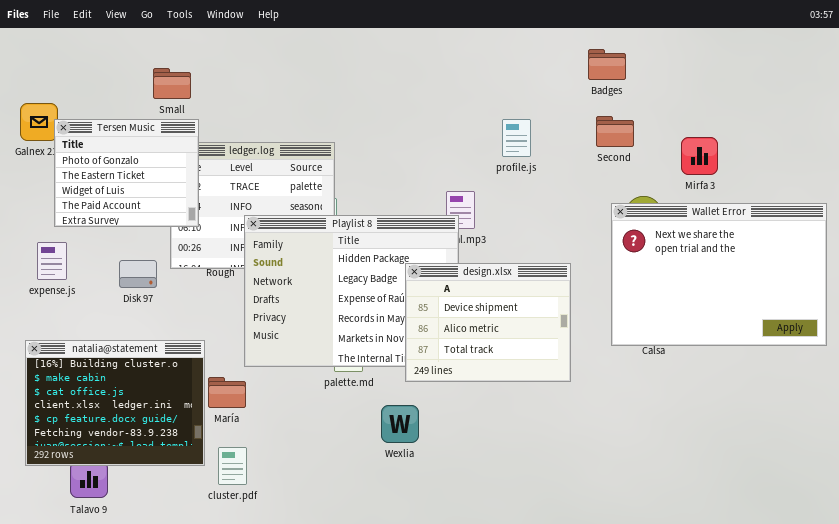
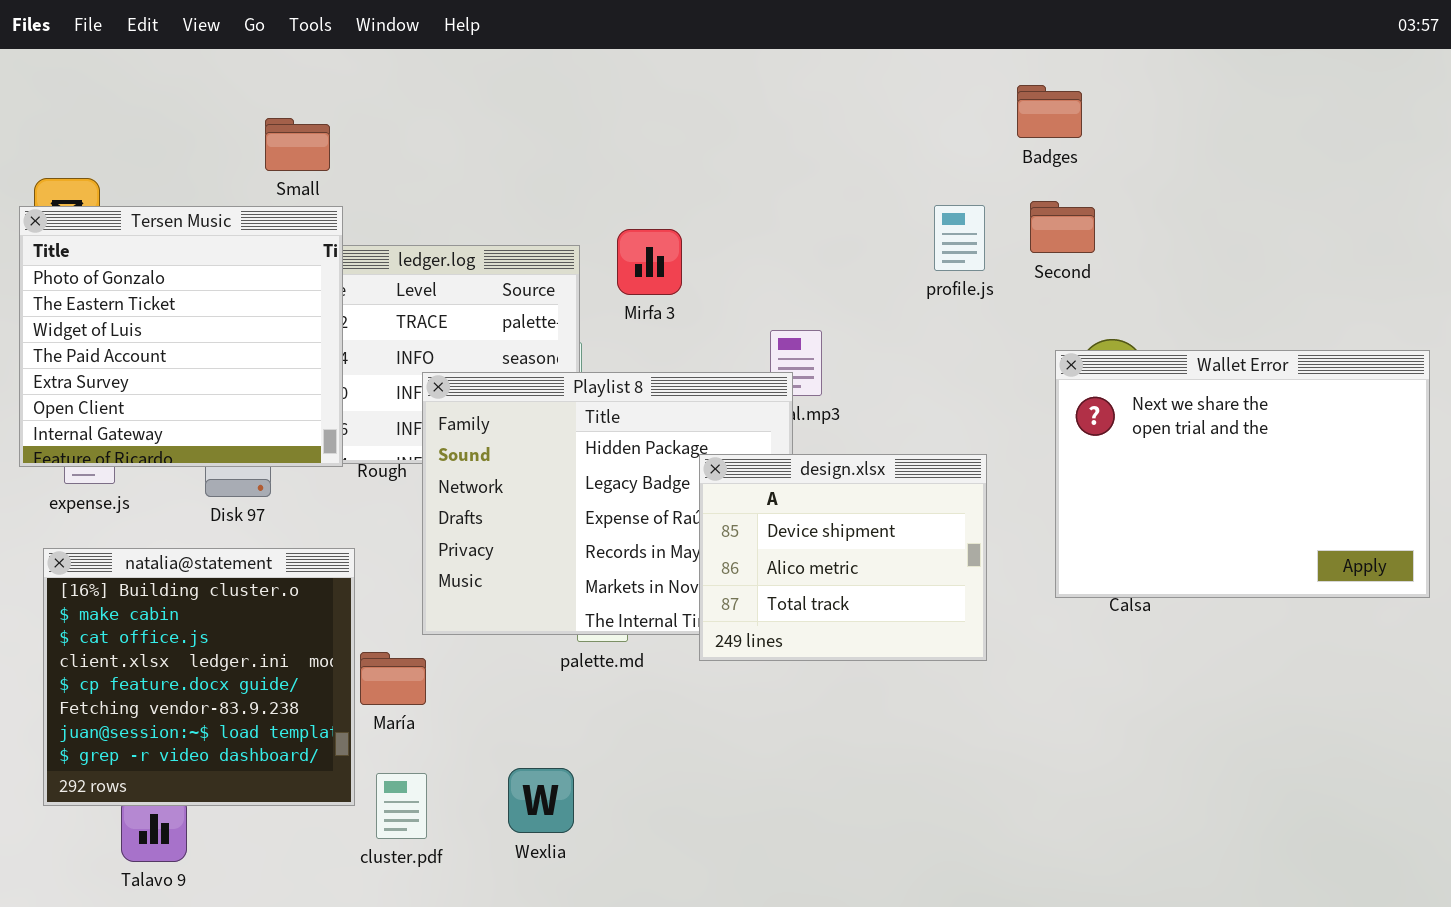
profile.js: [502,119,531,157] -> [934,205,985,271], moved
Tersen Music: [54,119,199,227] -> [19,206,343,467], resized
Mirfa 3: [681,137,718,175] -> [617,229,682,295], moved
natalia@statement: [25,340,205,466] -> [43,548,355,806], resized
Wexlia: [381,405,419,443] -> [508,768,574,833], moved

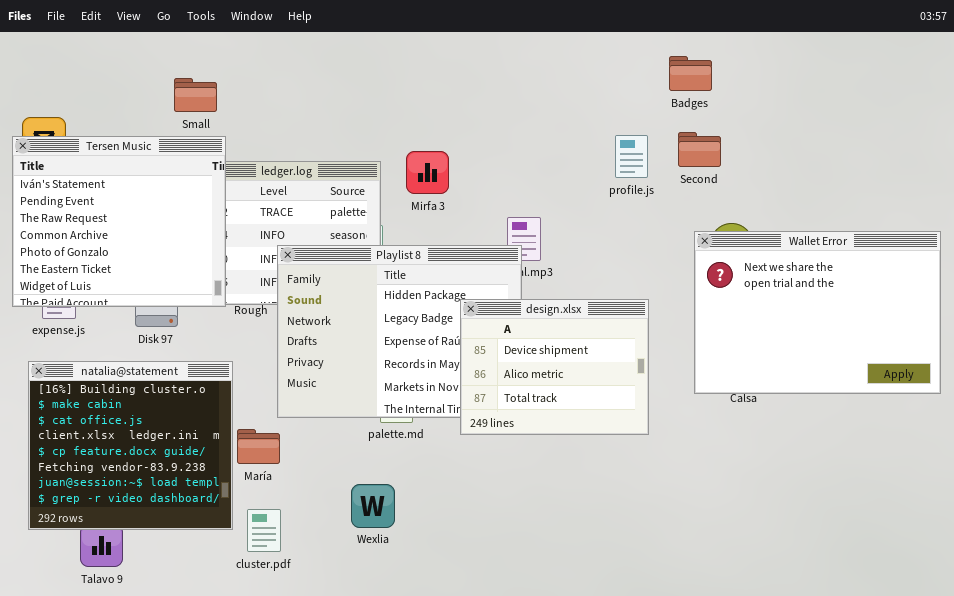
Tersen Music: [19,206,343,467] -> [12,136,226,307], scrolled up 4 rows
Wexlia: [508,768,574,833] -> [351,484,395,528], moved

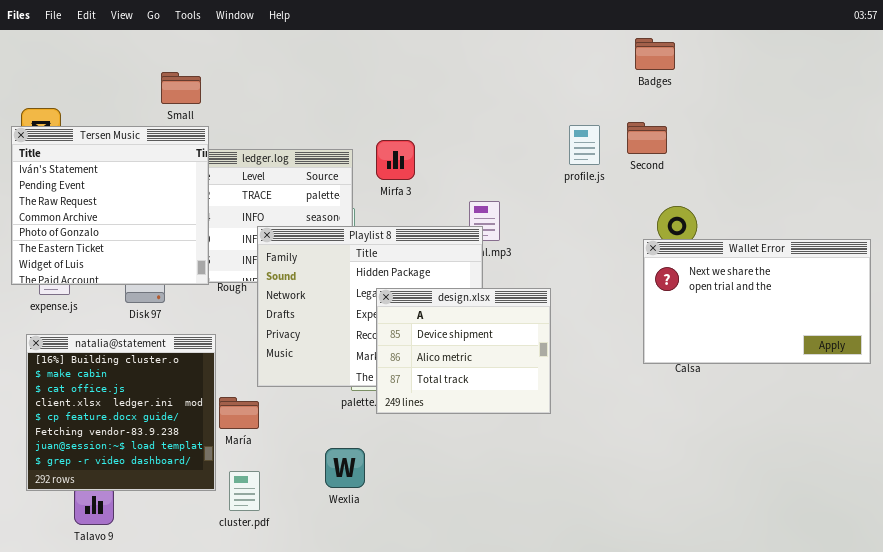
Badges: [669,56,712,91] -> [635,38,675,70], moved
Wallet Error: [694,231,941,394] -> [643,239,871,364], resized
design.xlsx: [460,299,649,435] -> [376,288,551,414], moved

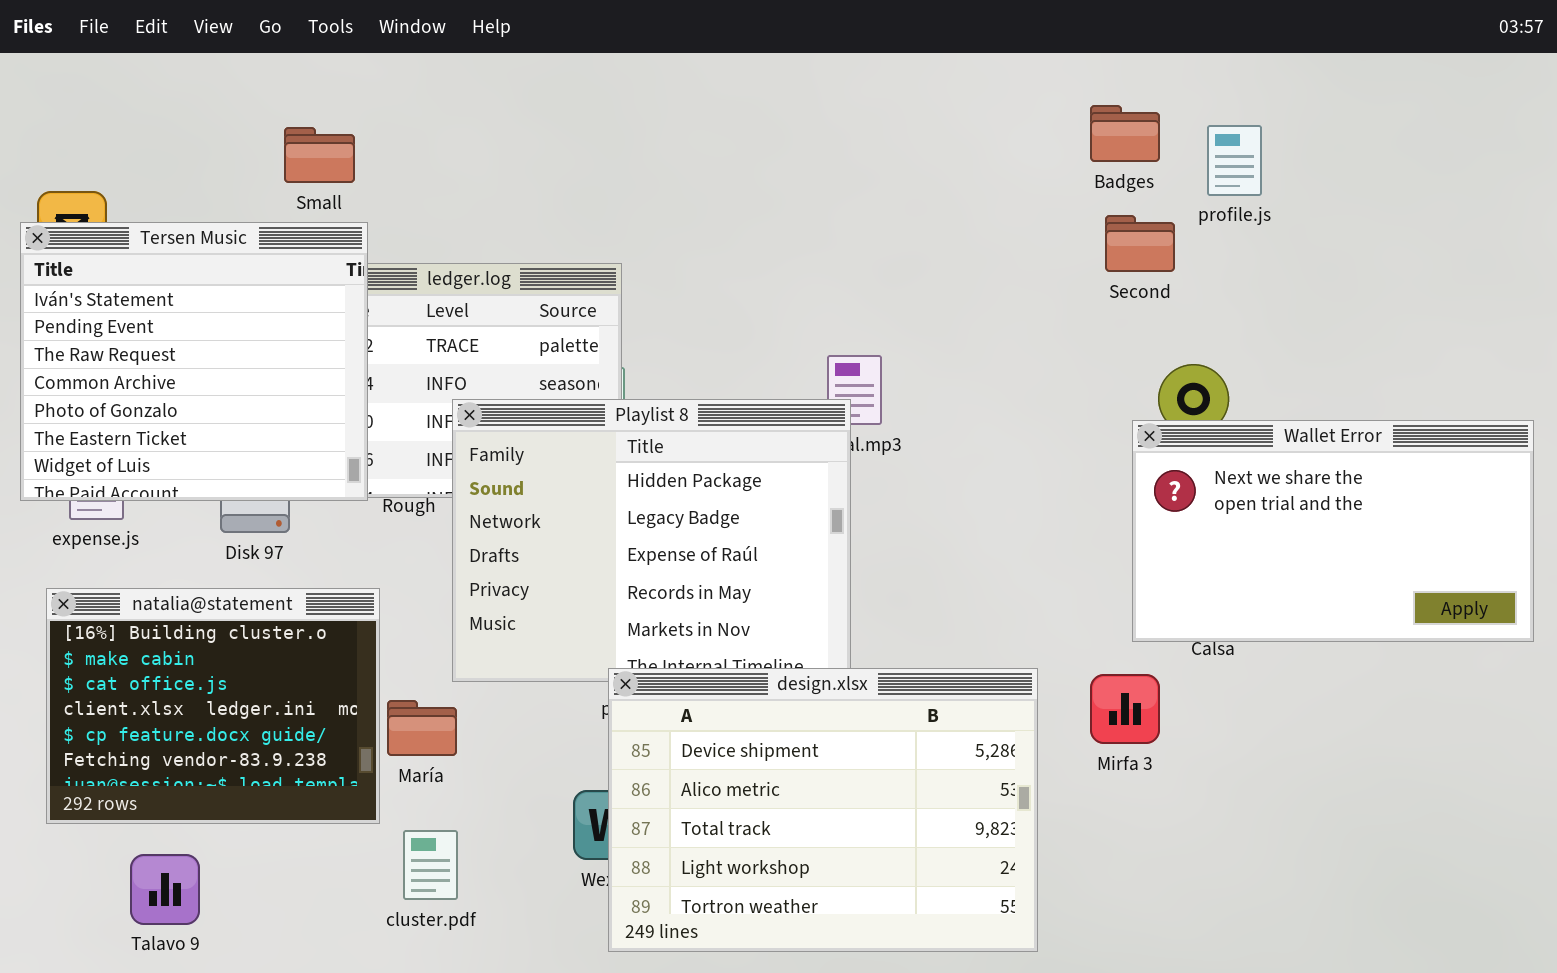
Badges: [635,38,675,70] -> [1090,105,1160,162], moved
profile.js: [569,125,600,165] -> [1207,125,1262,196], moved
Mirfa 3: [376,140,415,180] -> [1090,674,1160,744], moved
design.xlsx: [376,288,551,414] -> [608,668,1038,952], moved, resized
natalia@statement: [26,334,216,491] -> [46,588,380,824], resized

